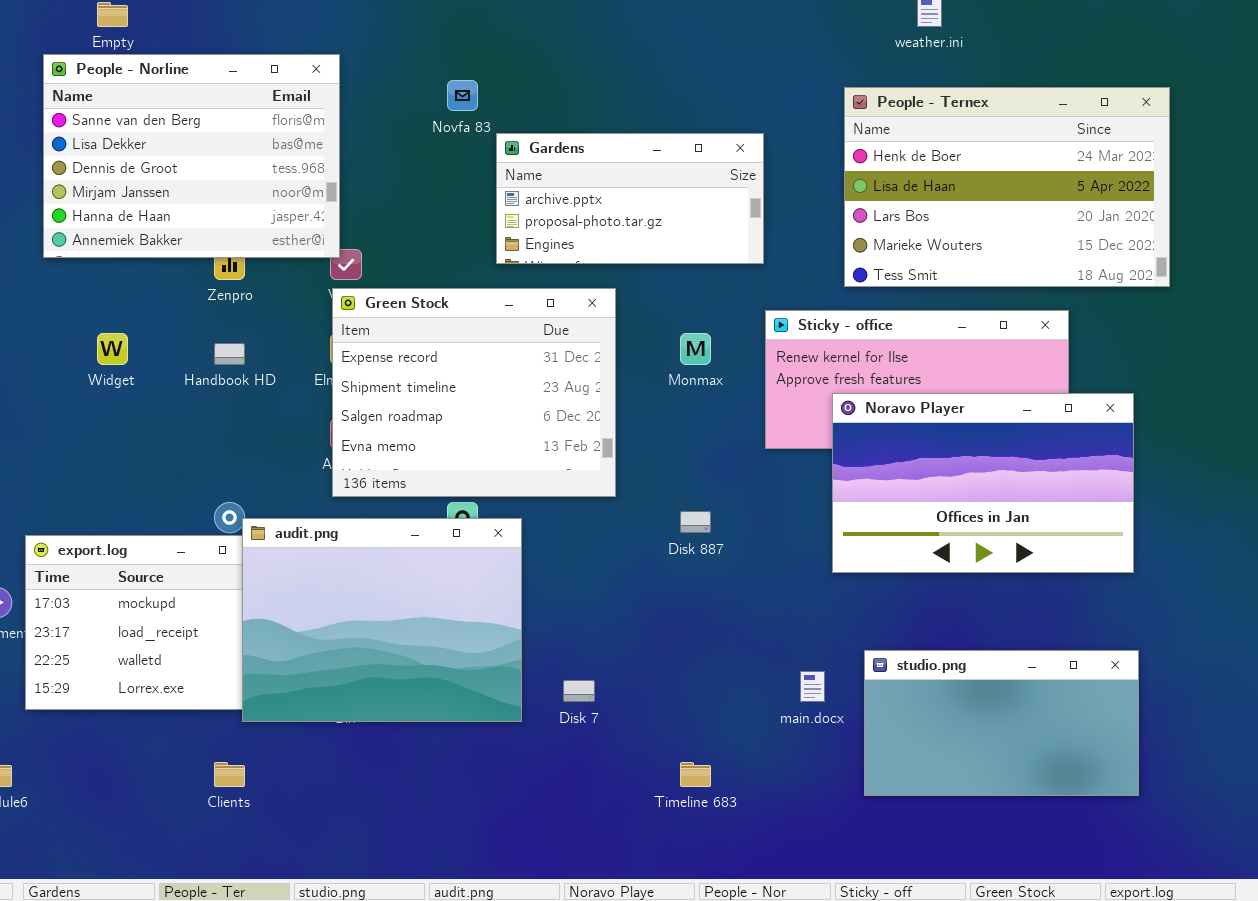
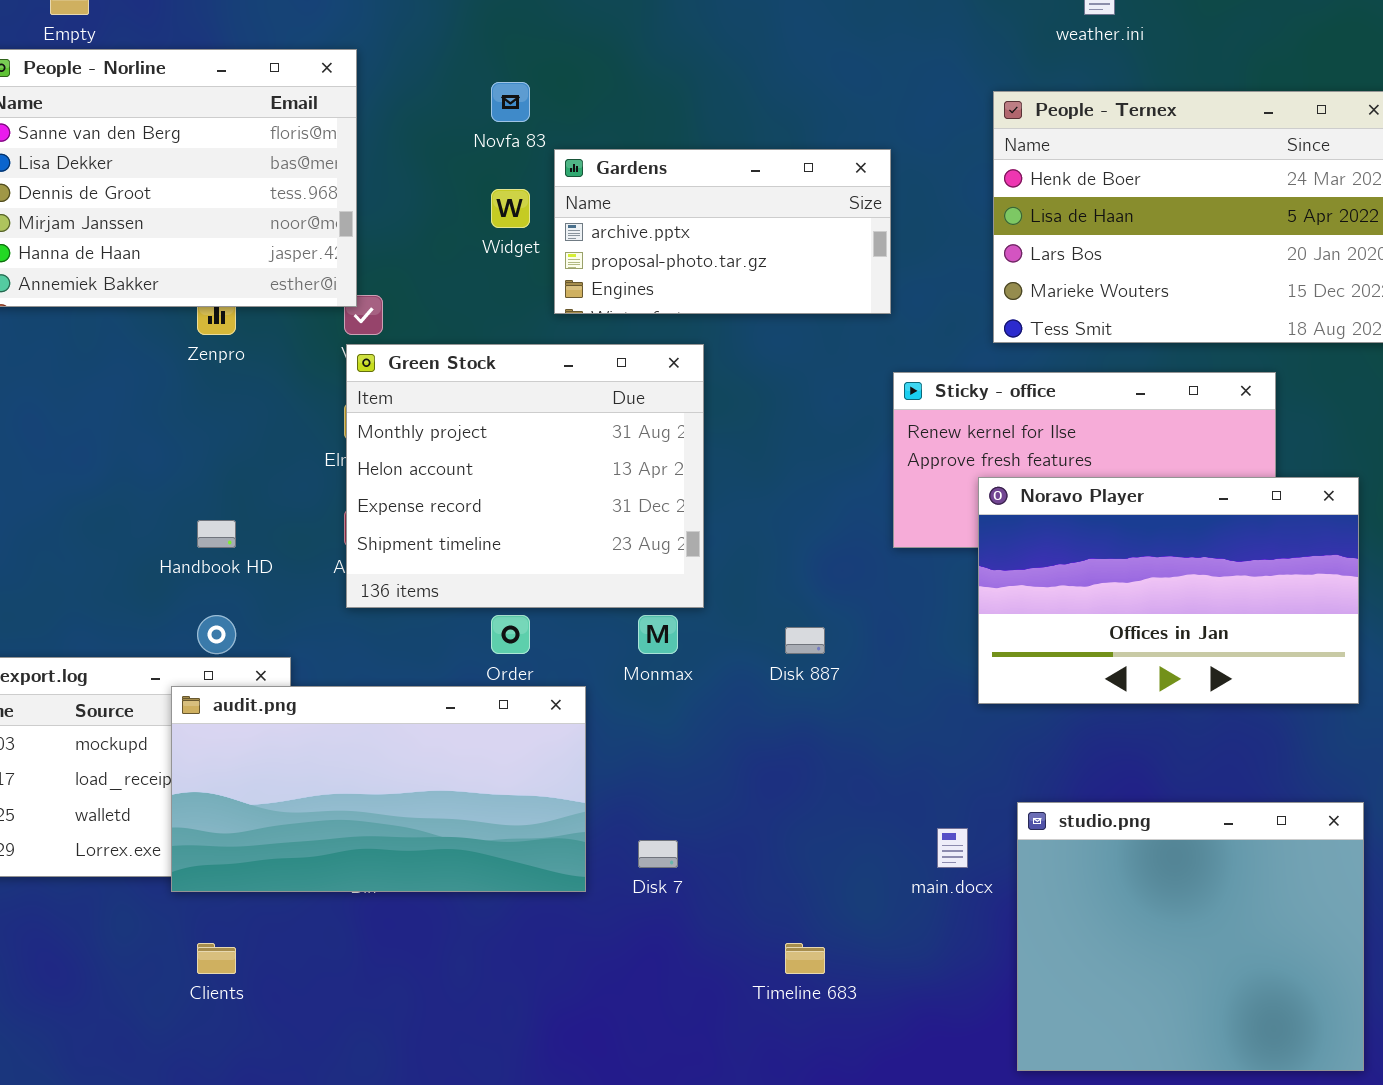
Green Stock: [332,288,616,497] -> [346,344,704,608], scrolled up 2 rows
Widget: [97,333,128,365] -> [491,189,530,228], moved
Monmax: [680,333,711,365] -> [638,615,678,654], moved
Handbook HD: [214,343,245,365] -> [197,520,236,548], moved
audit.png: [242,518,522,722] -> [171,686,586,892], resized
studio.png: [864,650,1139,796] -> [1017,802,1364,1071], resized

